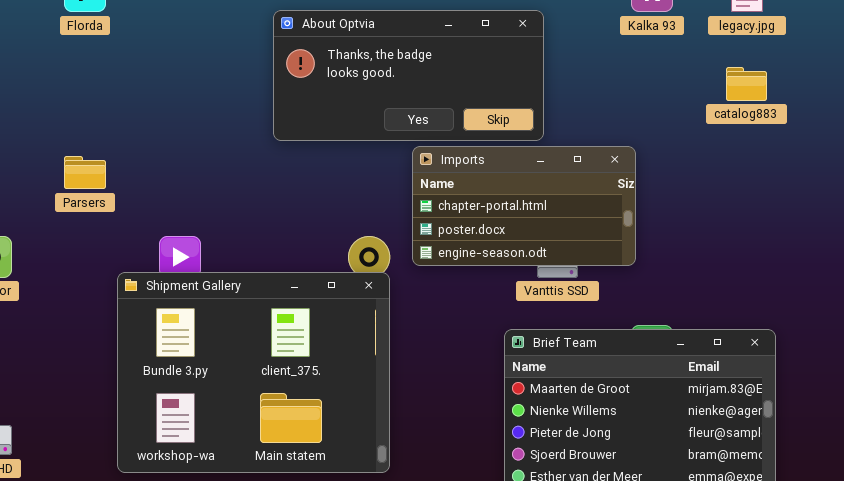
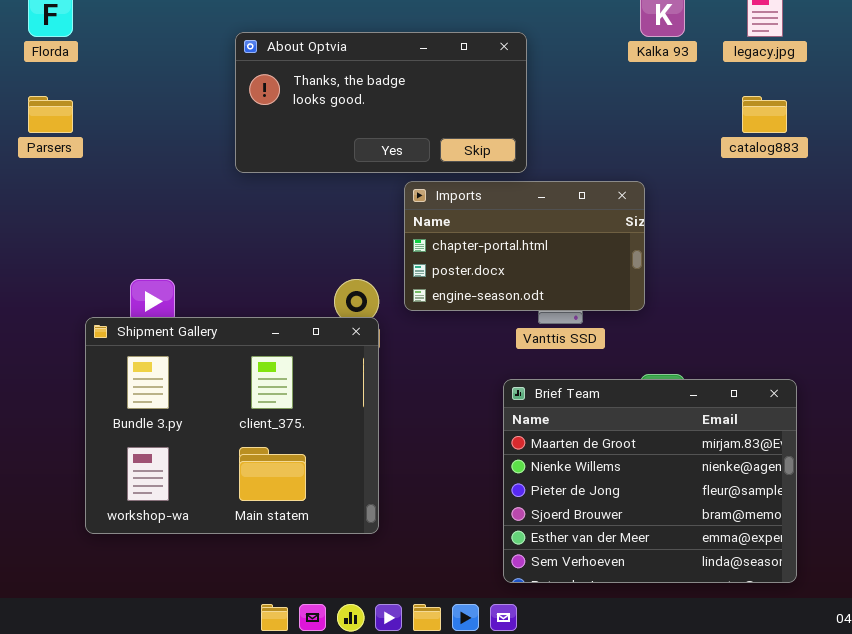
About Optvia: [273,10,544,141] -> [235,32,527,173], moved
Parsers: [64,156,106,189] -> [28,96,73,133], moved

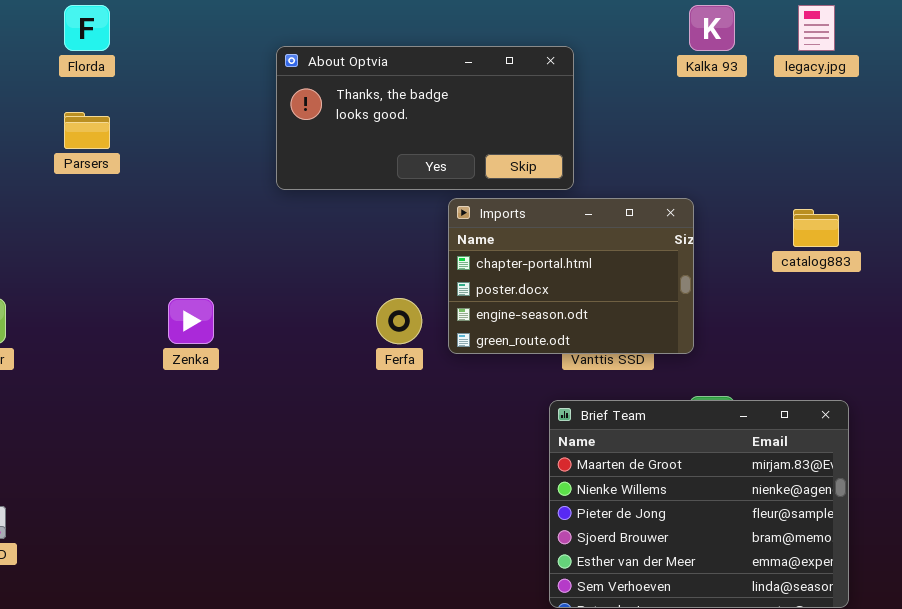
catalog883: [742,96,787,133] -> [793,209,839,247], moved
Imports: [404,181,645,311] -> [448,198,694,354], resized
Shipment Gallery: [85,317,379,534] -> none, closed

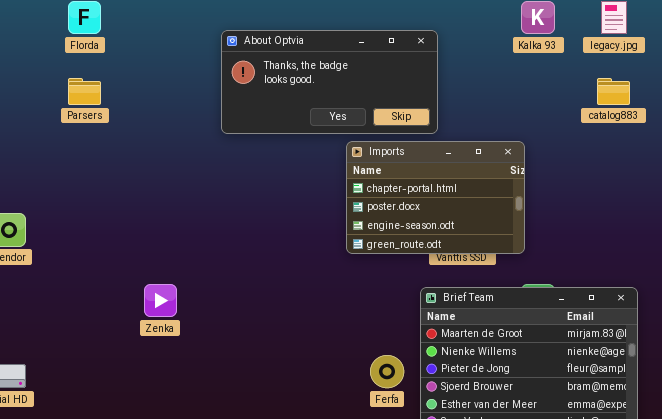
catalog883: [793,209,839,247] -> [597,78,630,105], moved
Zenka: [168,298,214,344] -> [144,284,177,317], moved
Ferfa: [376,298,422,344] -> [370,355,404,388], moved

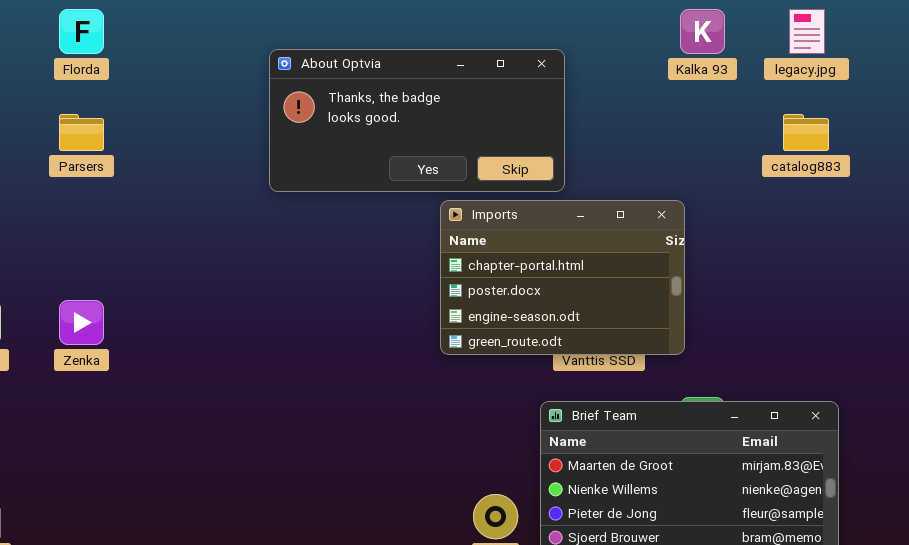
Zenka: [144,284,177,317] -> [59,300,104,345], moved

